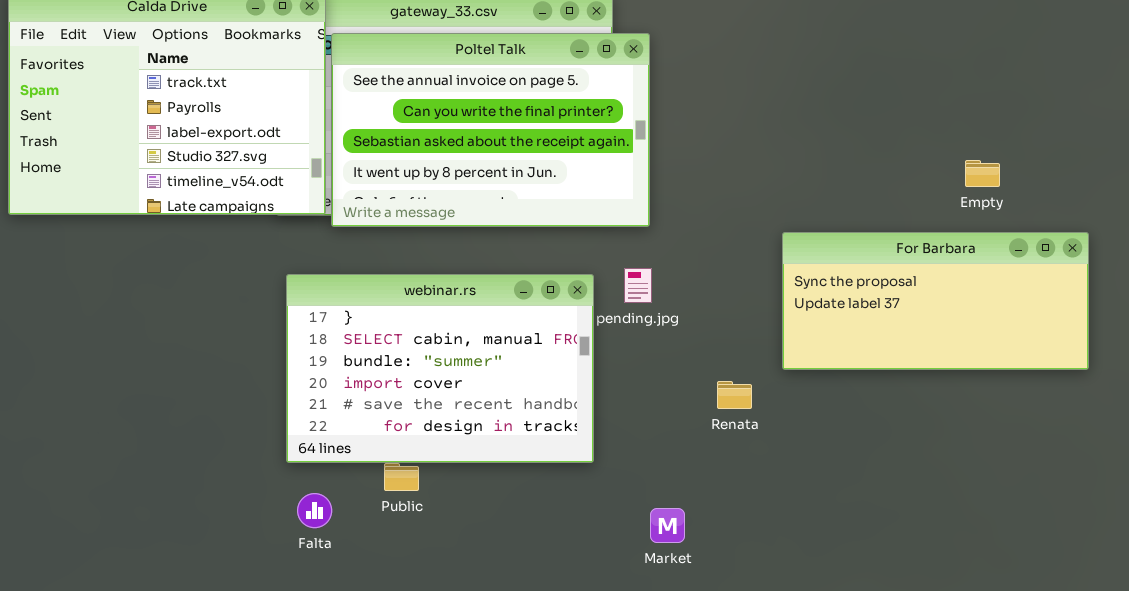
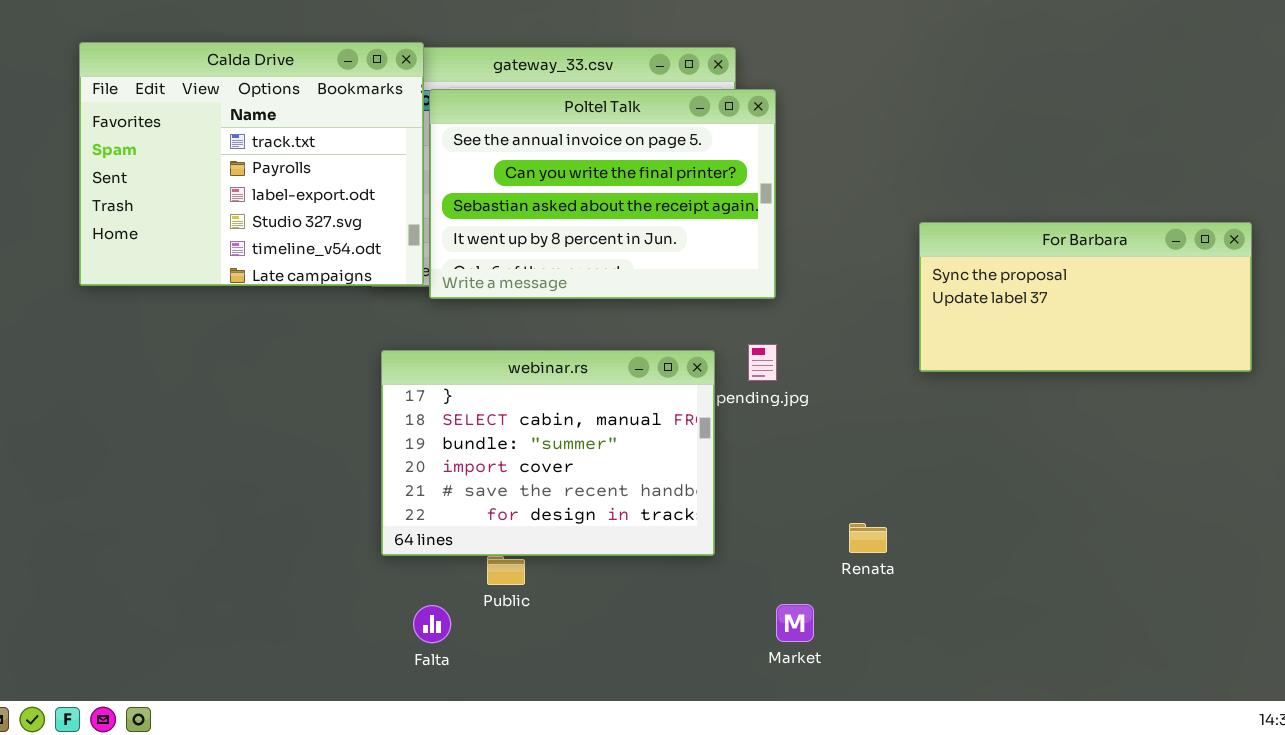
For Barbara: [782,232,1089,370] -> [919,222,1252,372], moved
Renata: [717,381,752,409] -> [849,523,887,553], moved
Falta: [297,493,332,528] -> [413,605,451,643], moved

